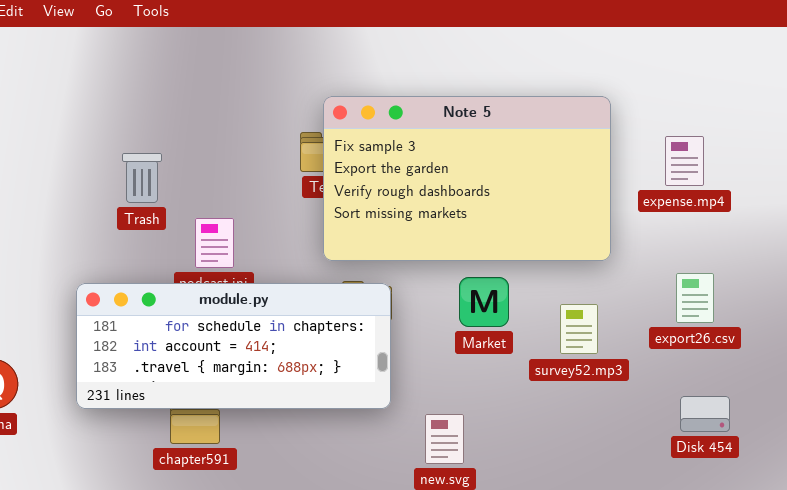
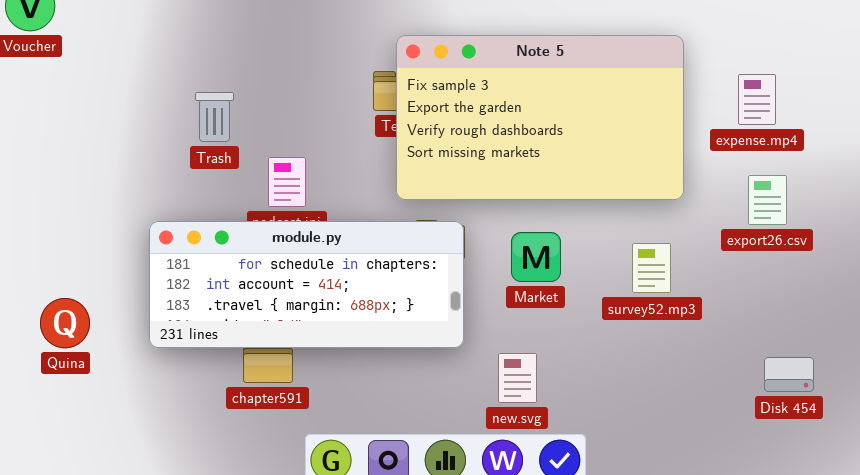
export26.csv: [676,273,714,323] -> [748,175,787,225], moved
Market: [459,277,509,327] -> [511,232,561,282], moved
Disk 454: [680,396,730,432] -> [764,357,814,392], moved

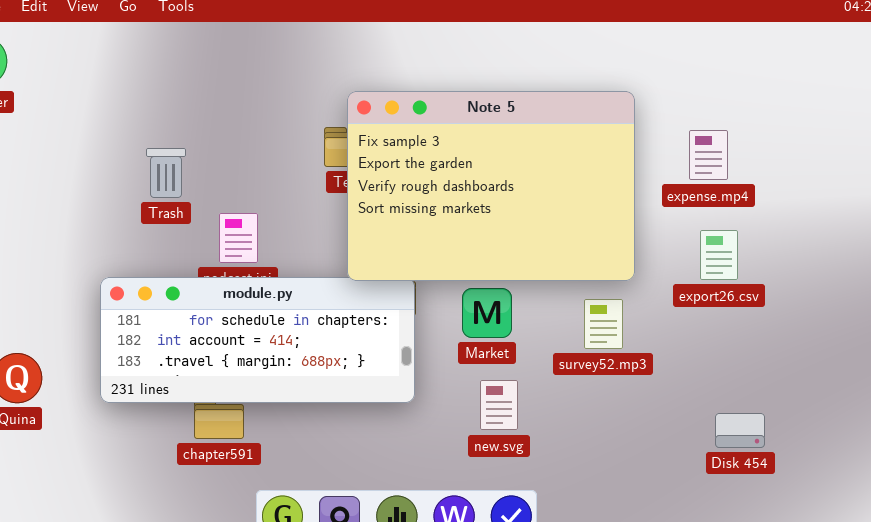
Note 5: [396,35,684,200] -> [347,91,635,281], resized
new.svg: [498,353,537,403] -> [480,380,518,430], moved

